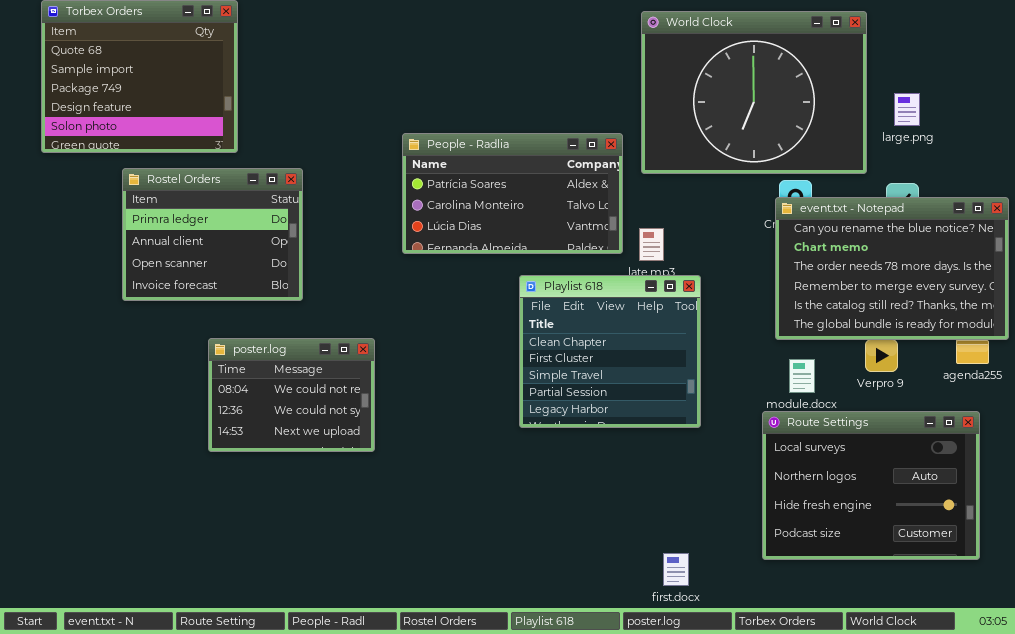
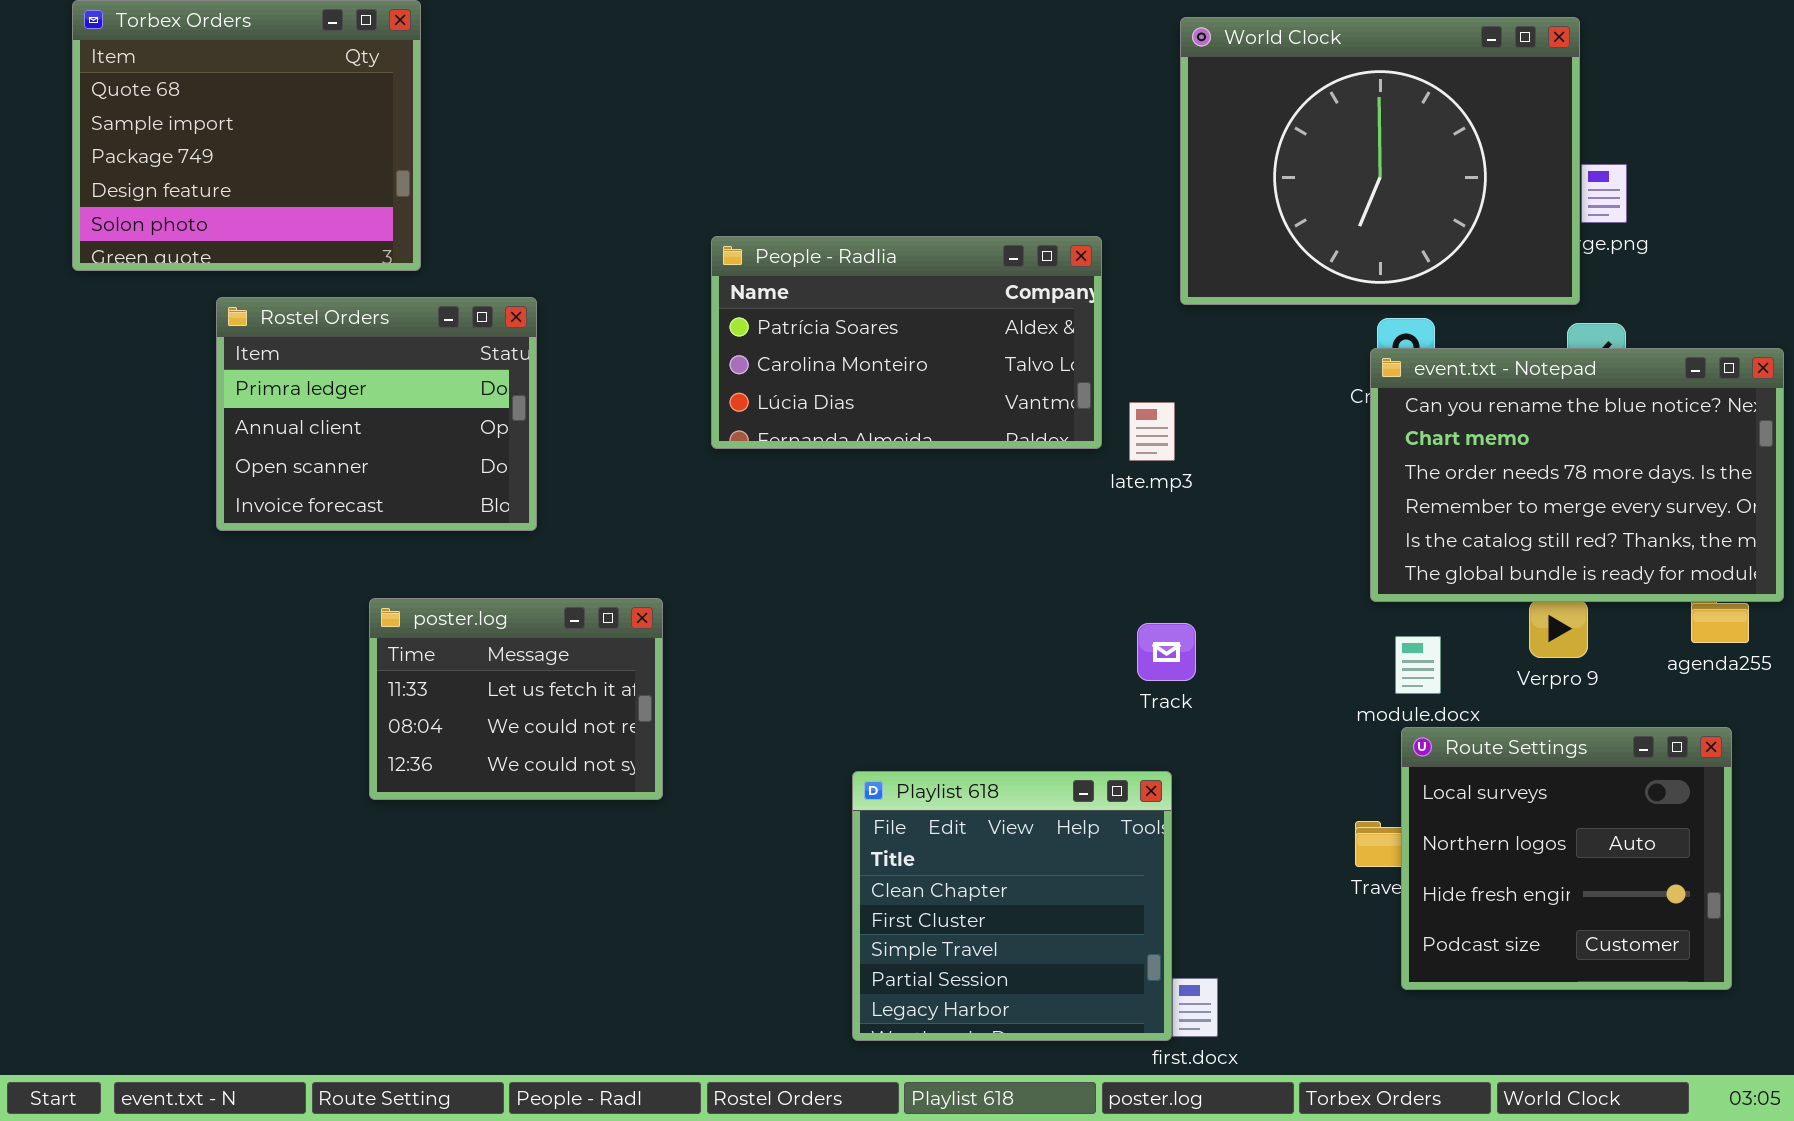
World Clock: [641,11,867,174] -> [1180,17,1580,305], moved
Playlist 618: [519,275,701,428] -> [852,771,1172,1041], moved
poster.log: [208,338,375,452] -> [369,598,663,800], scrolled up 1 row
Route Settings: [762,411,980,560] -> [1401,727,1732,990], resized

